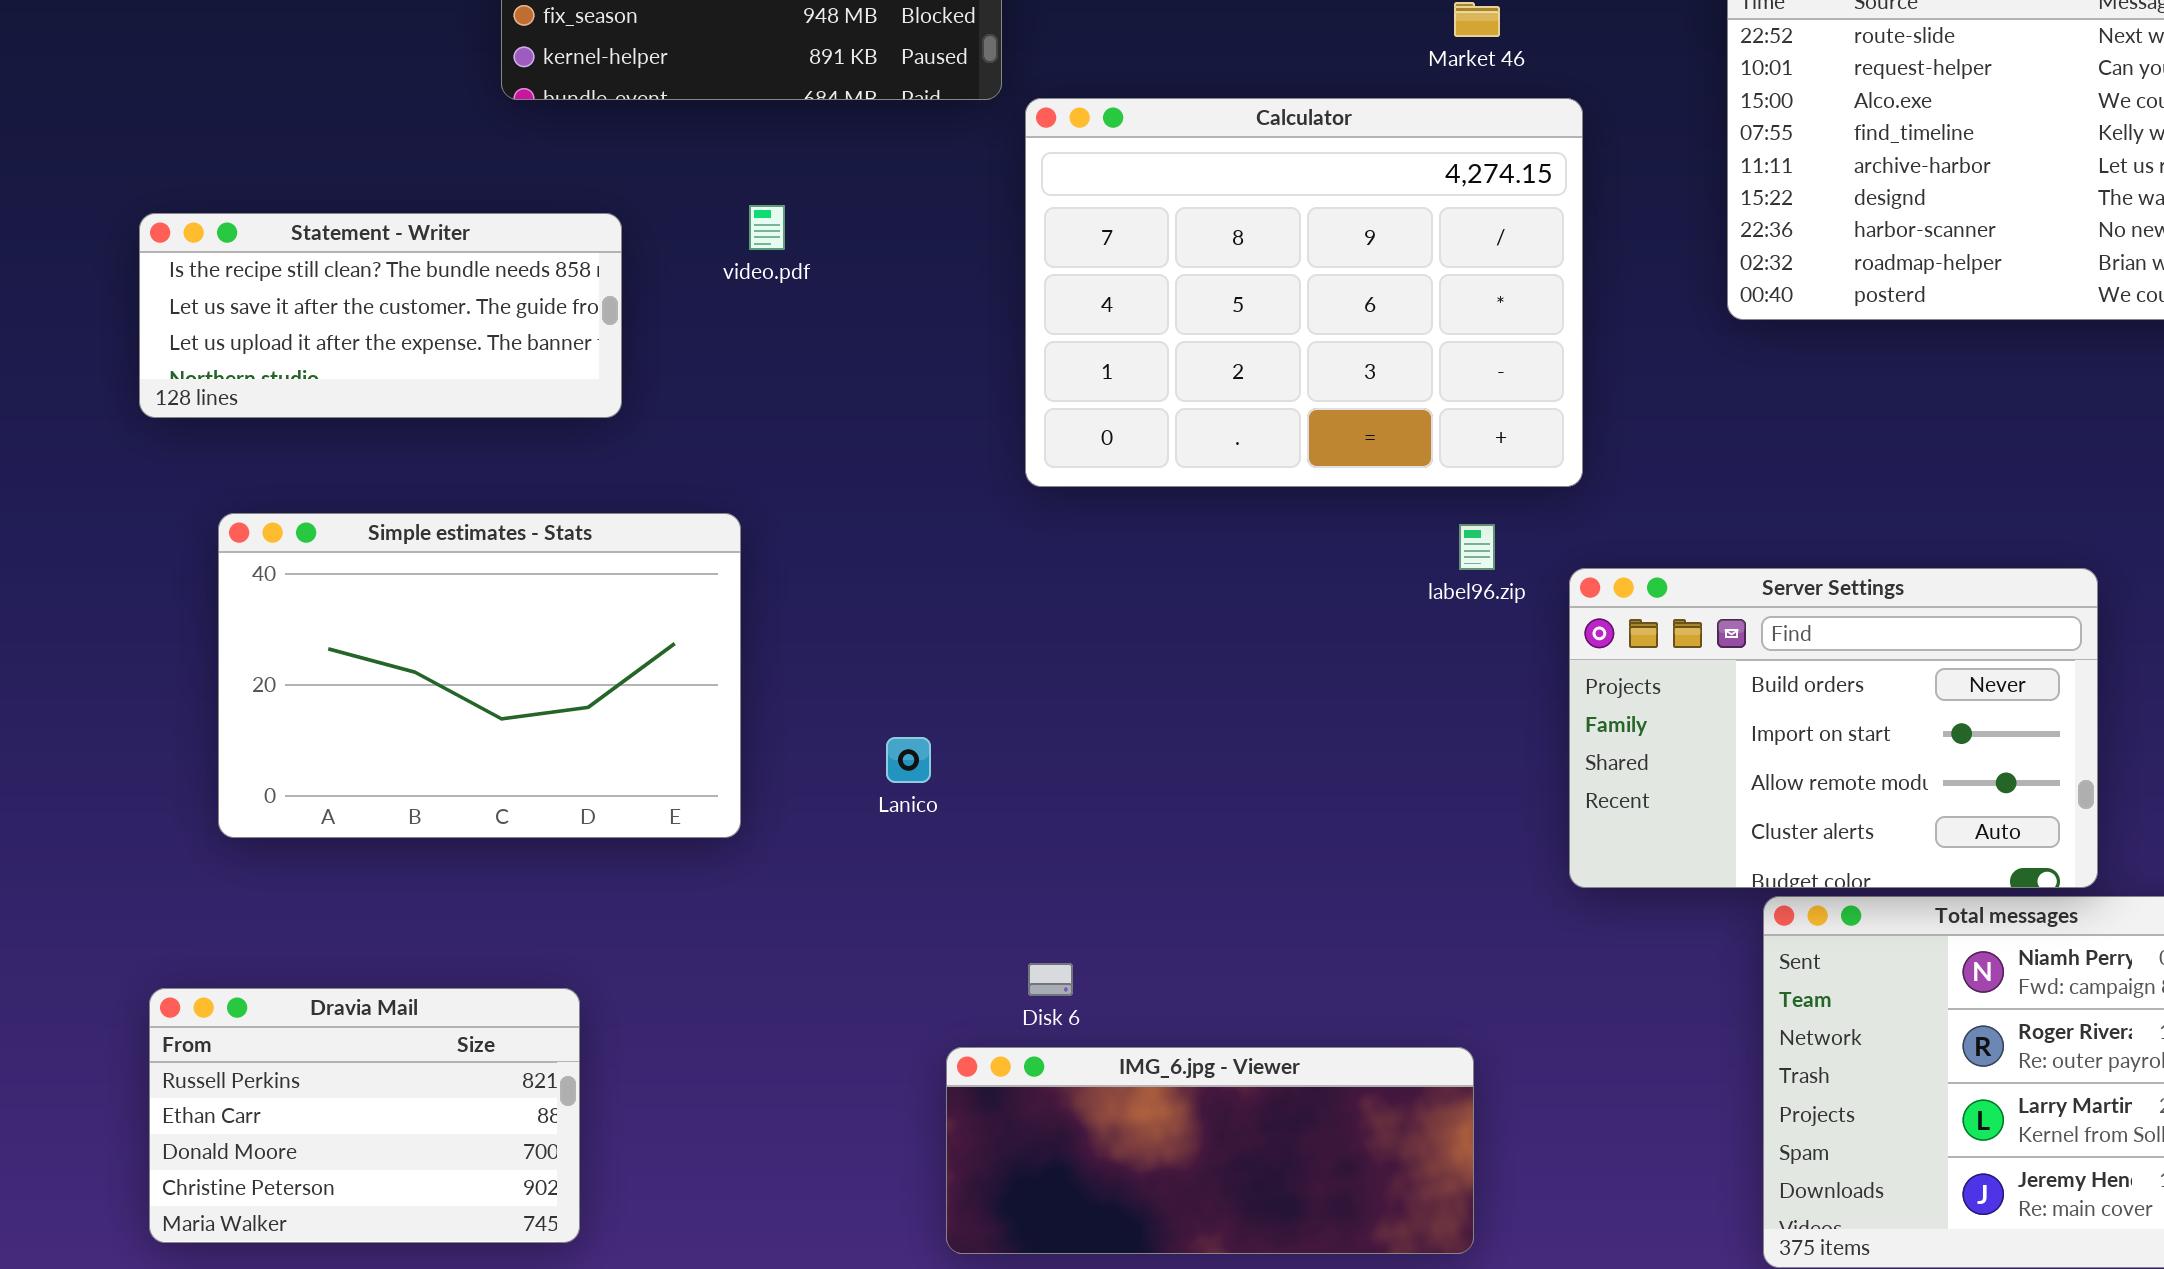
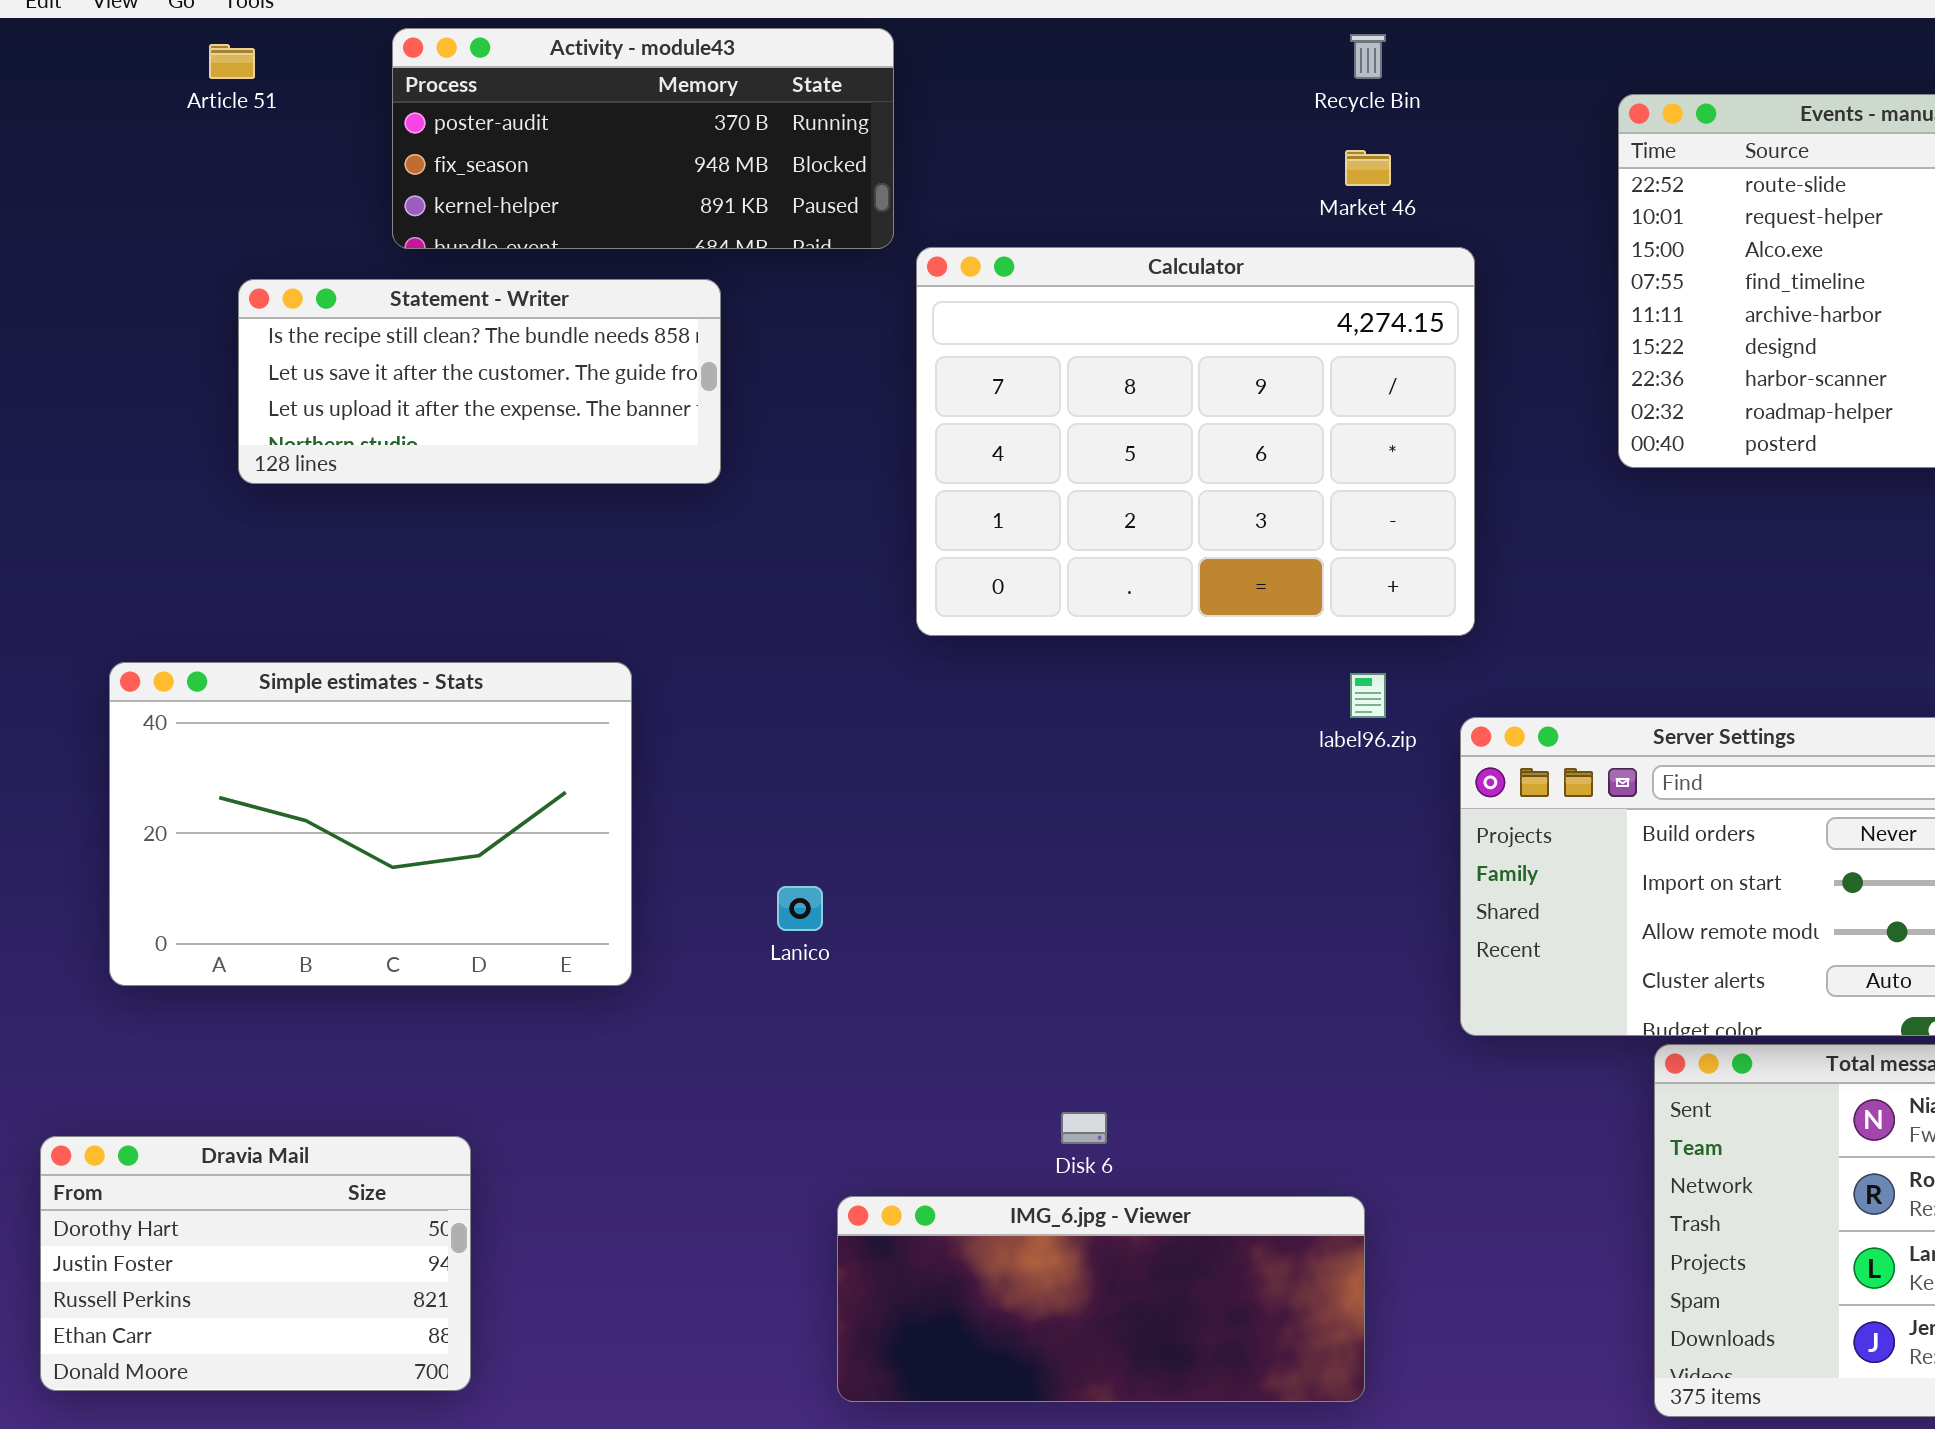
Statement - Writer: [139,213,622,418] -> [238,279,721,484], moved
Disk 6: [1028,963,1073,996] -> [1061,1112,1107,1144], moved
Dravia Mail: [149,988,580,1243] -> [40,1136,471,1391], scrolled up 2 rows

